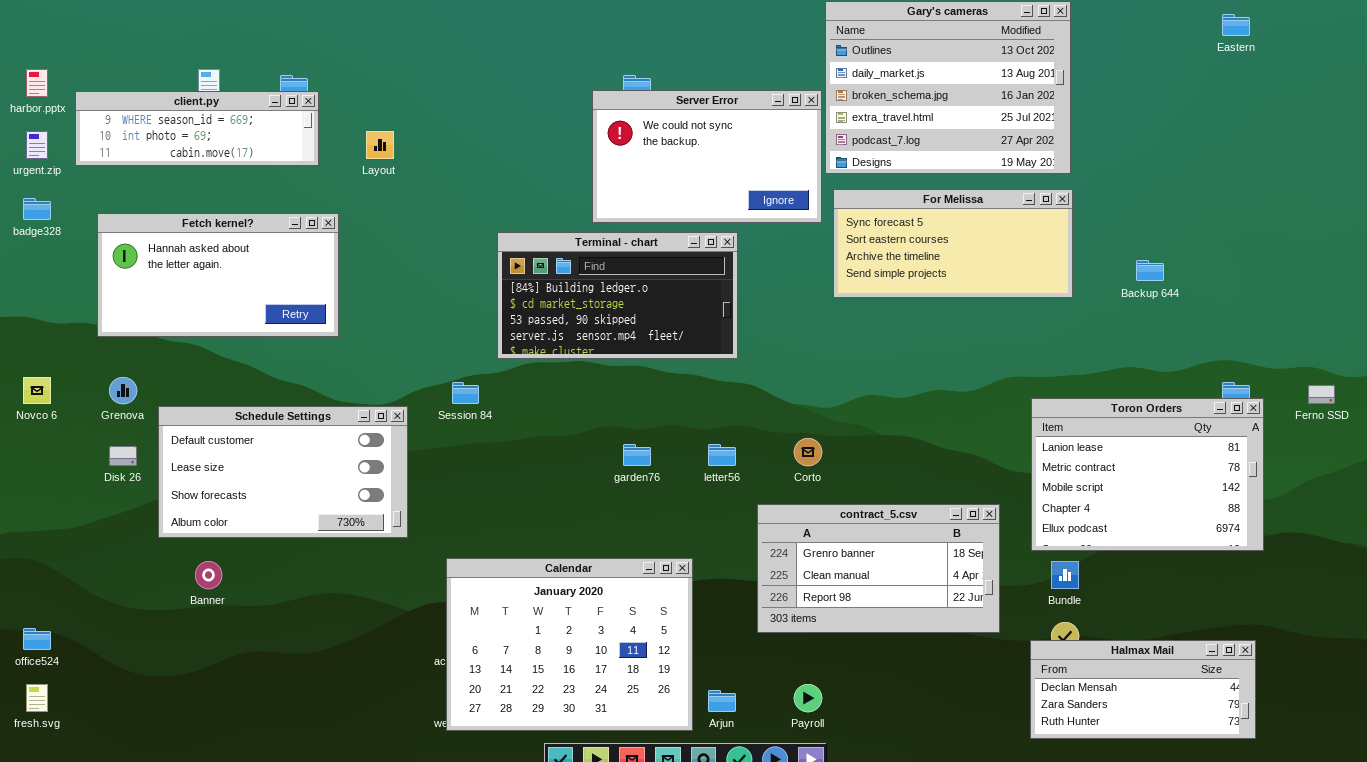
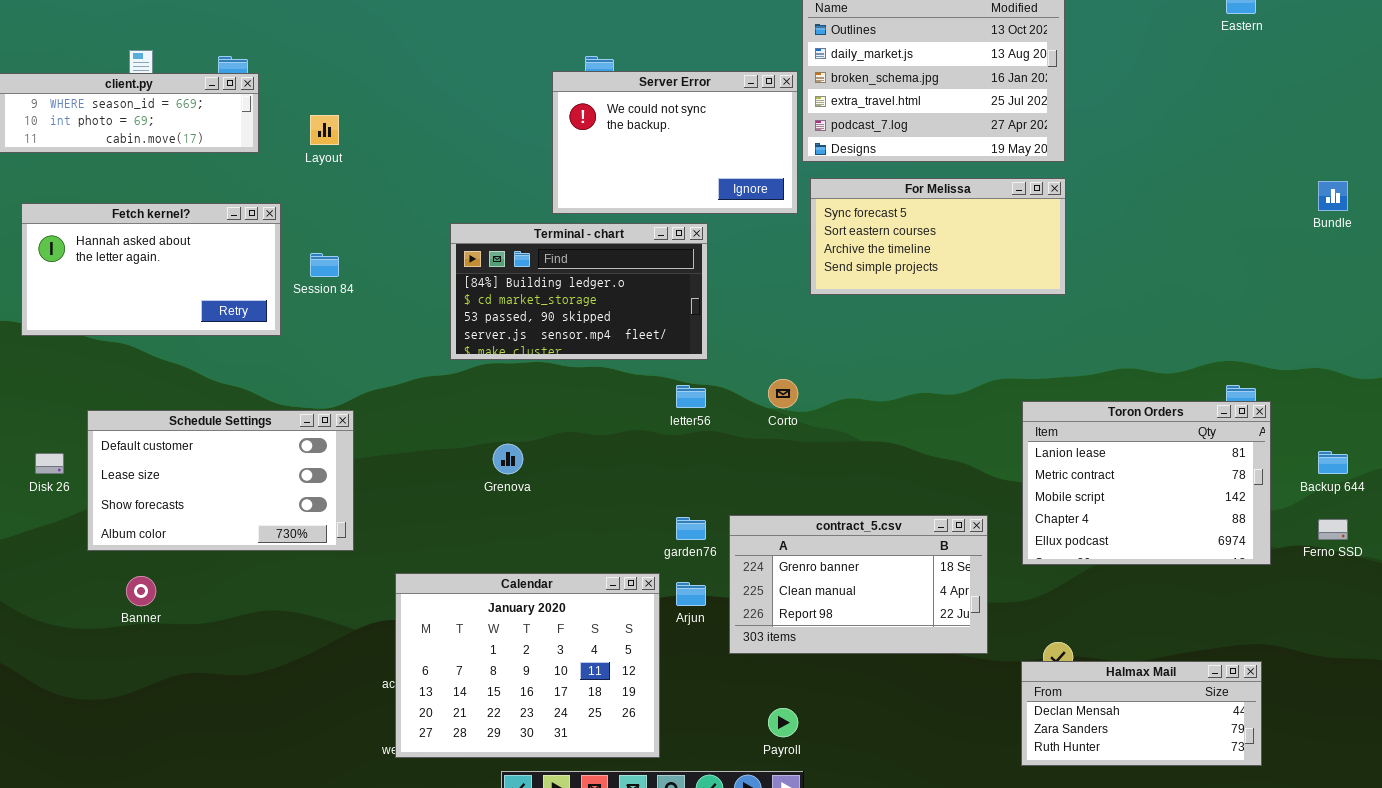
Backup 644: [1136,260,1164,281] -> [1318,451,1348,474], moved
Grenova: [109,377,137,404] -> [493,444,523,474], moved
Session 84: [452,382,479,404] -> [310,253,339,277], moved
Ferno SSD: [1308,385,1335,404] -> [1318,519,1348,540], moved
Corto: [794,438,822,466] -> [768,379,798,408], moved
garden76: [623,444,651,466] -> [676,517,706,540], moved
letter56: [708,444,736,466] -> [676,385,706,408], moved
Bundle: [1051,561,1079,589] -> [1318,181,1348,211], moved
Arjun: [708,690,736,712] -> [676,582,706,606], moved

